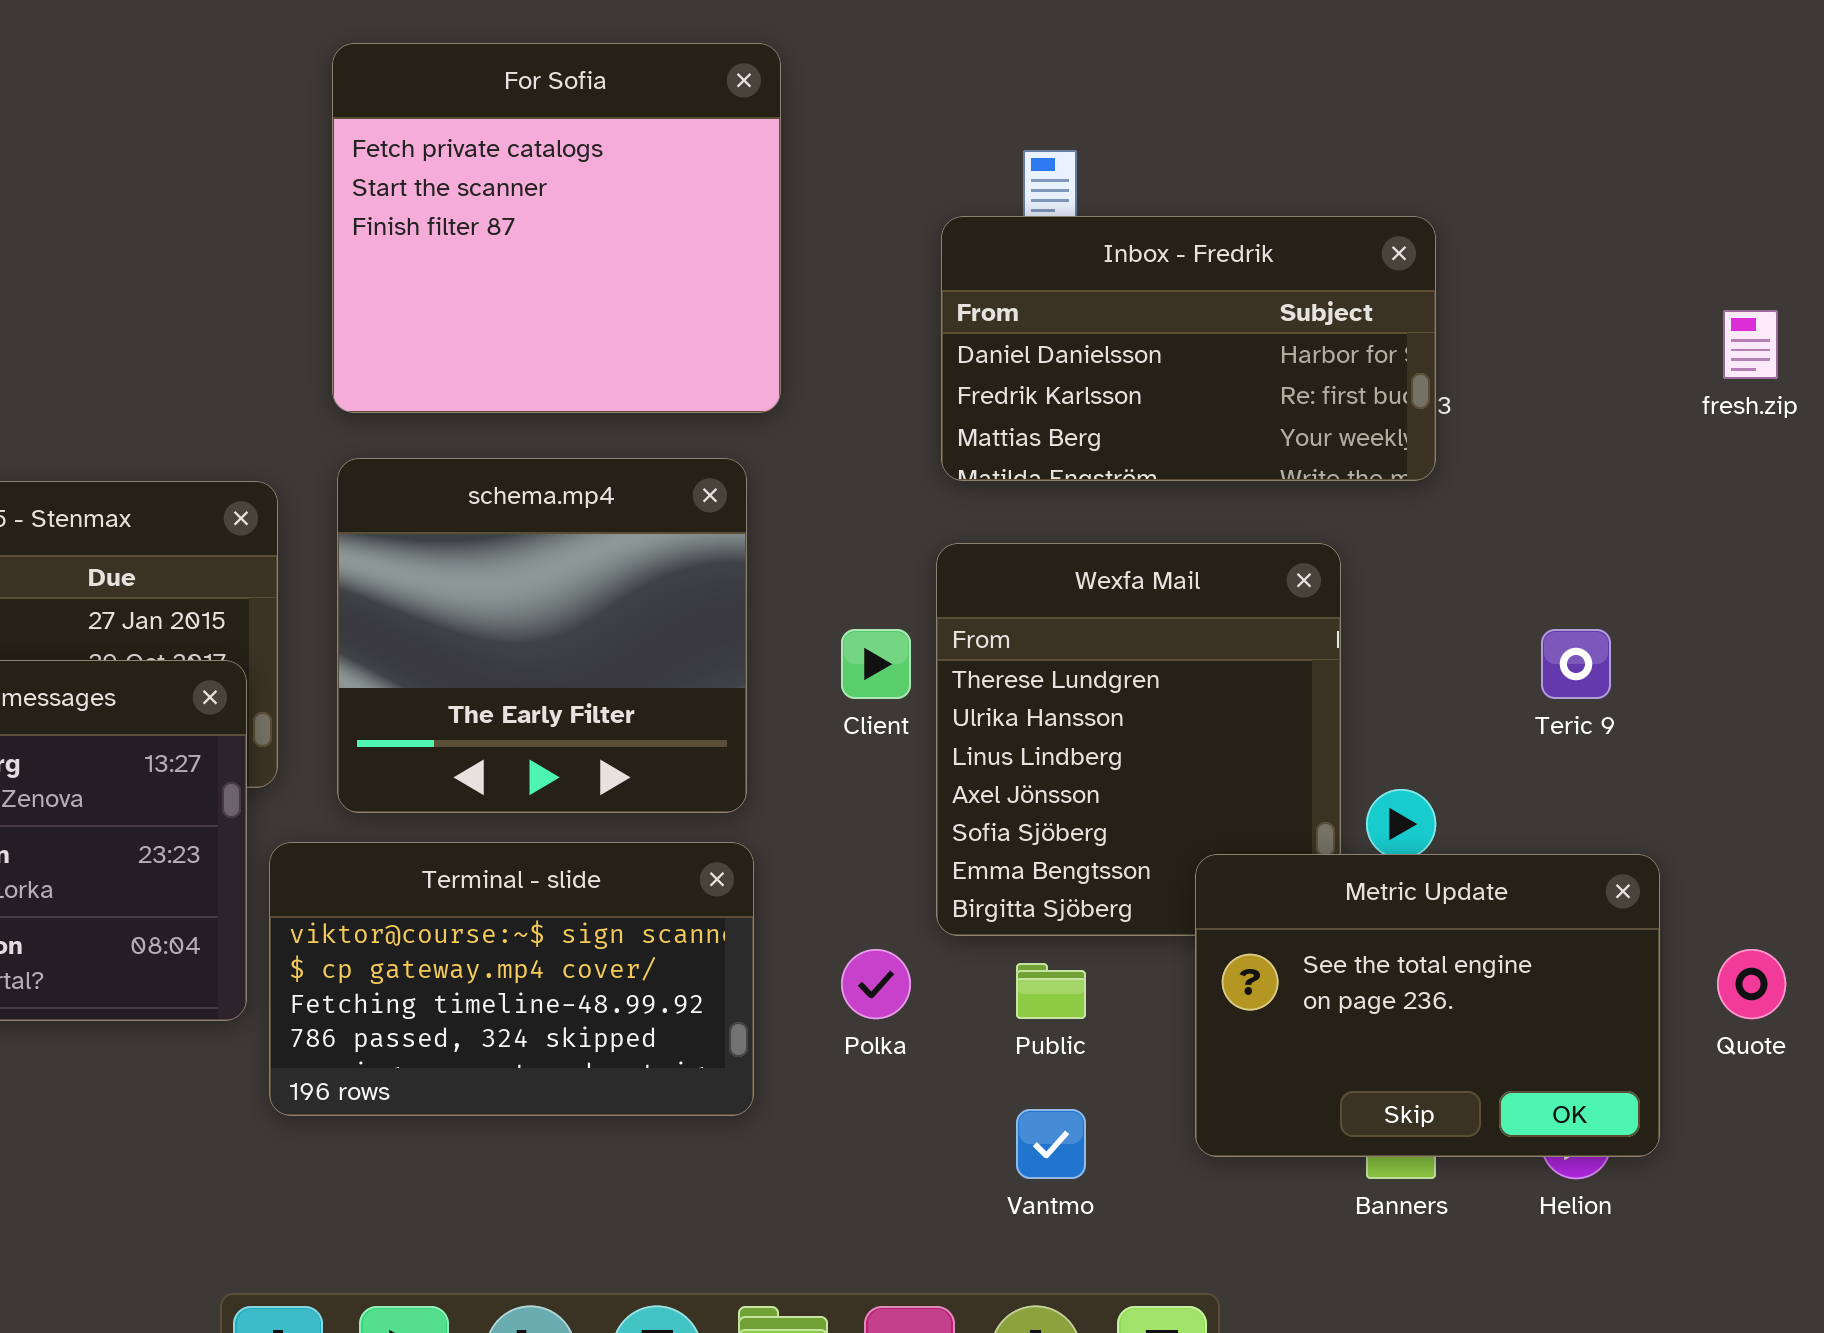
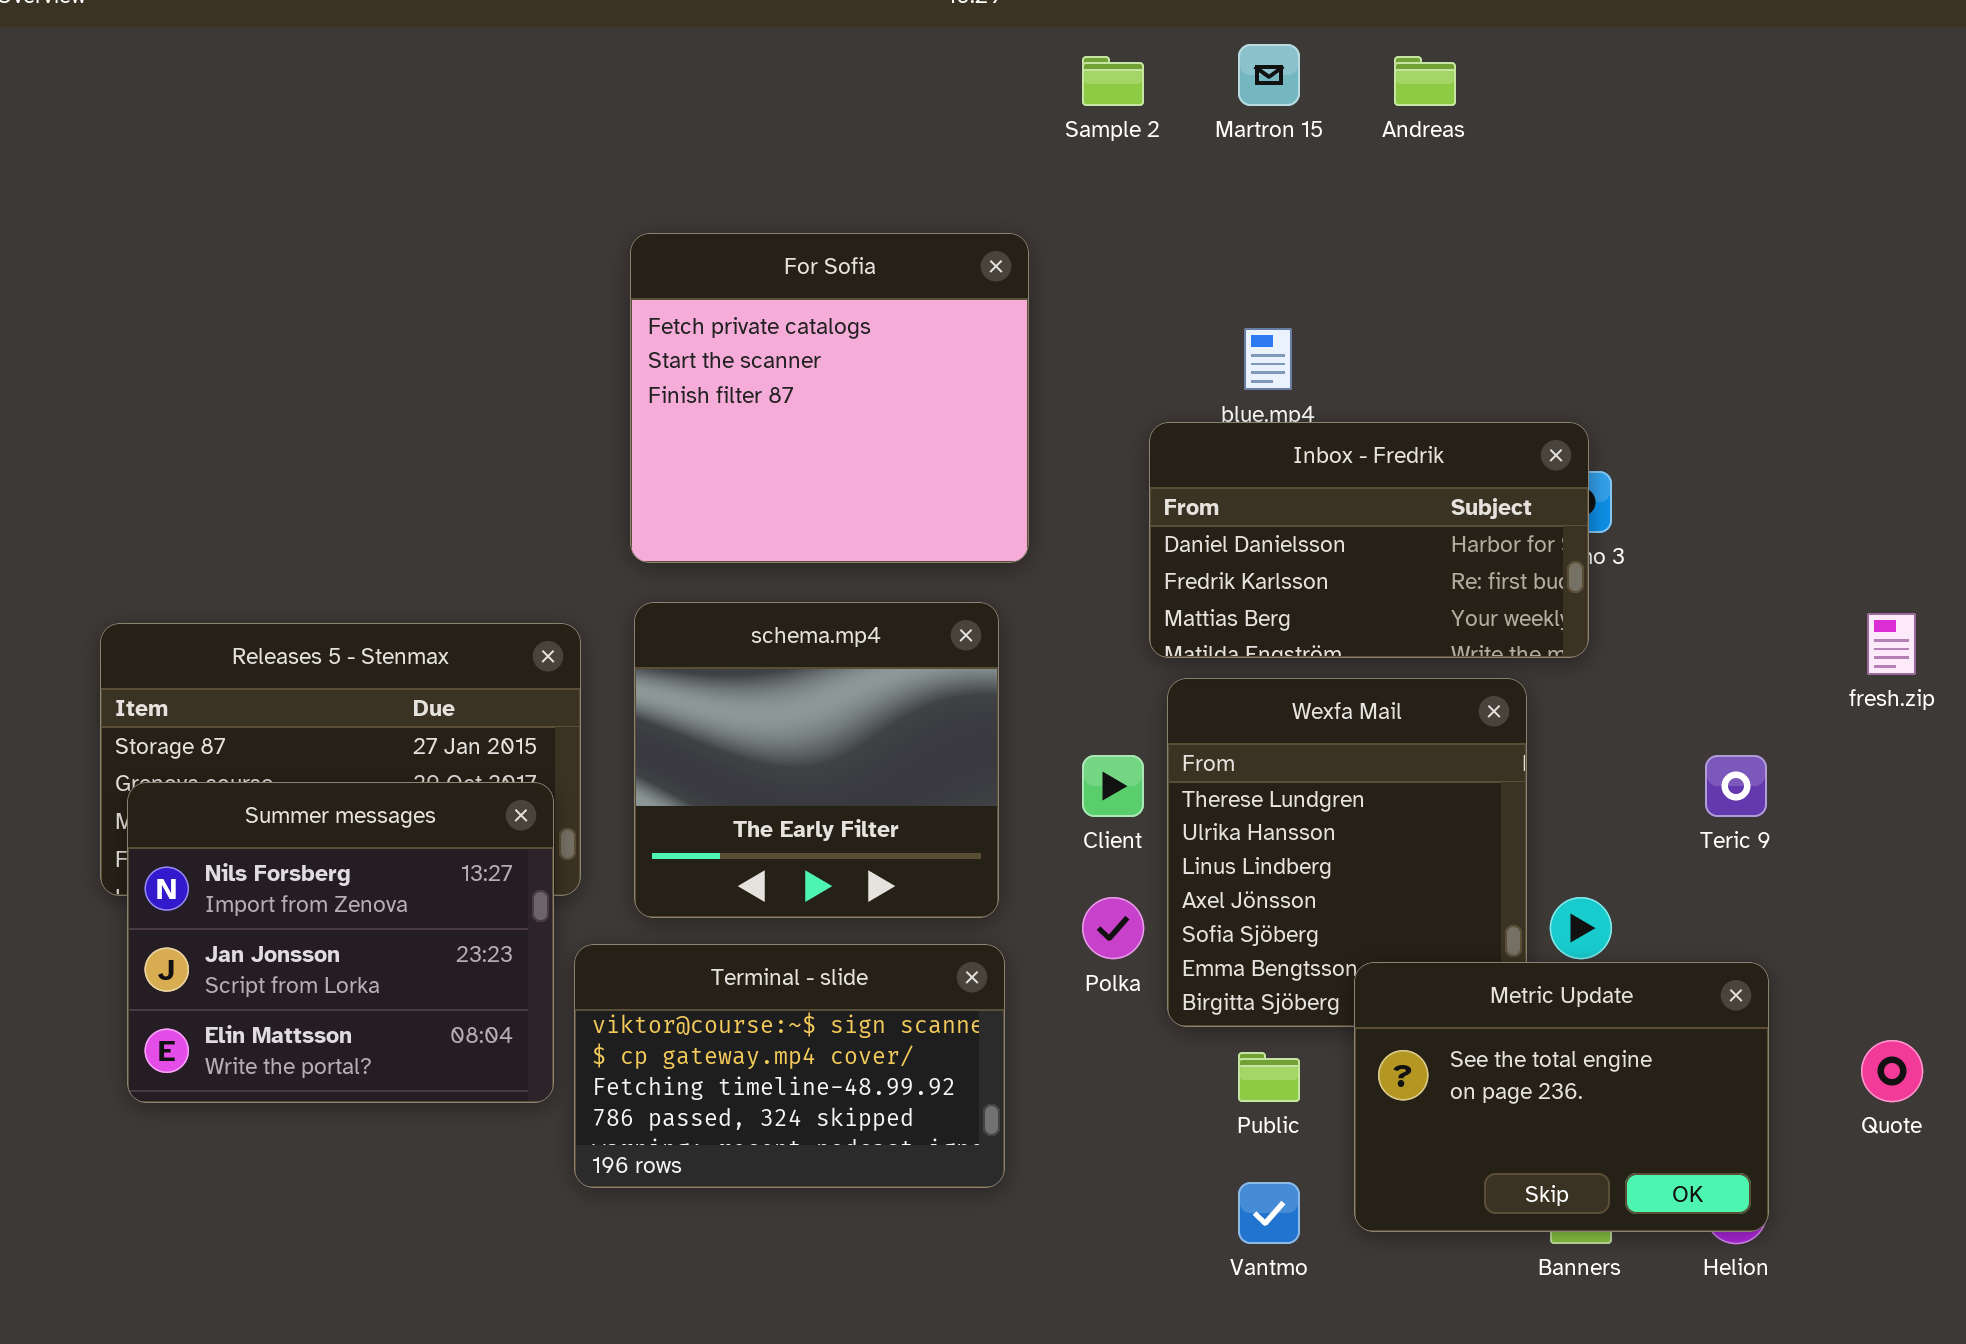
Inbox - Fredrik: [941,216,1436,481] -> [1149,422,1589,658], moved
fresh.zip: [1723,310,1778,379] -> [1867,613,1916,675], moved
Metric Update: [1195,854,1660,1157] -> [1354,962,1769,1232], moved
Polka: [841,949,911,1019] -> [1082,897,1144,959], moved

